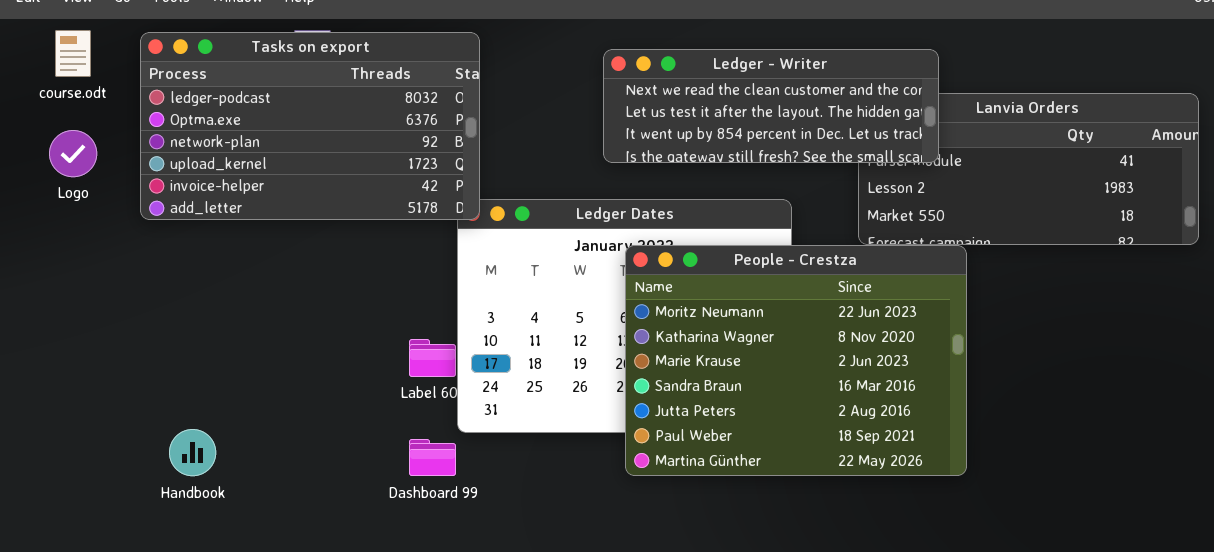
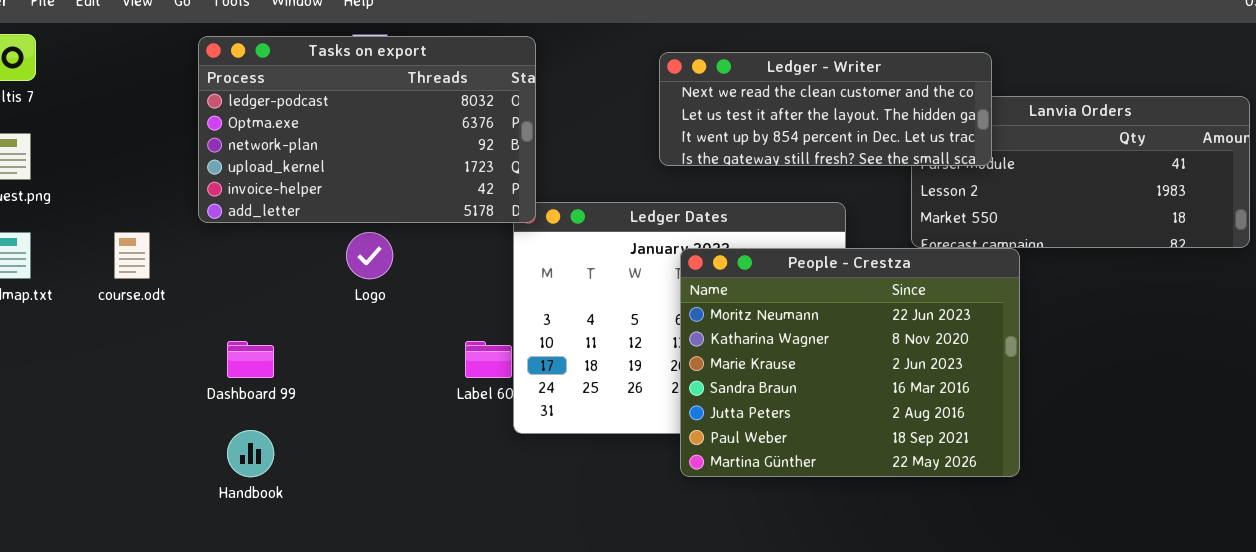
course.odt: [55,30,91,77] -> [114,232,150,279], moved
Logo: [49,130,97,177] -> [346,232,393,279], moved
Dashboard 99: [409,439,456,476] -> [227,341,274,378], moved

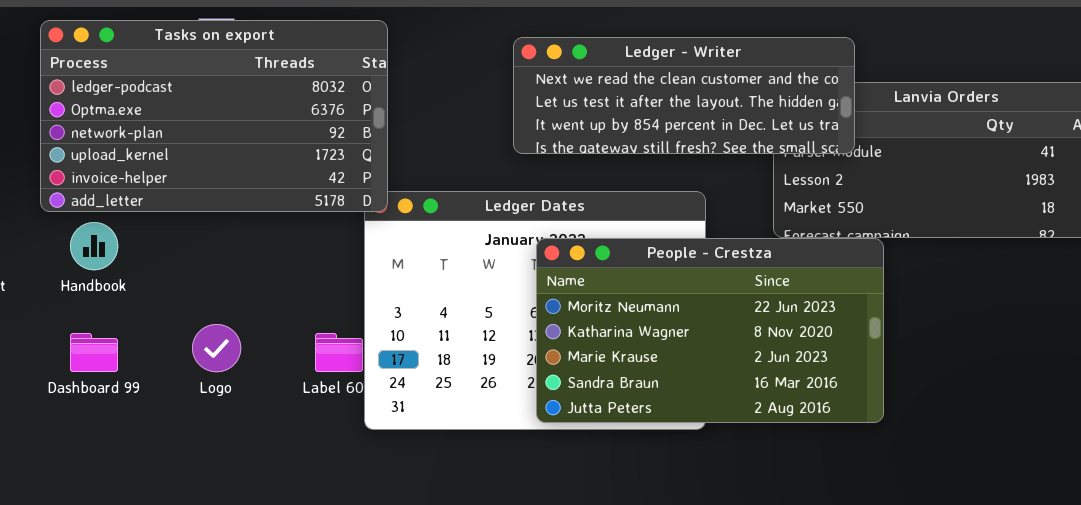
Logo: [346,232,393,279] -> [192,324,241,372], moved
People - Crestza: [680,248,1020,477] -> [536,238,884,423], resized
Handbook: [227,430,274,477] -> [70,222,118,270], moved

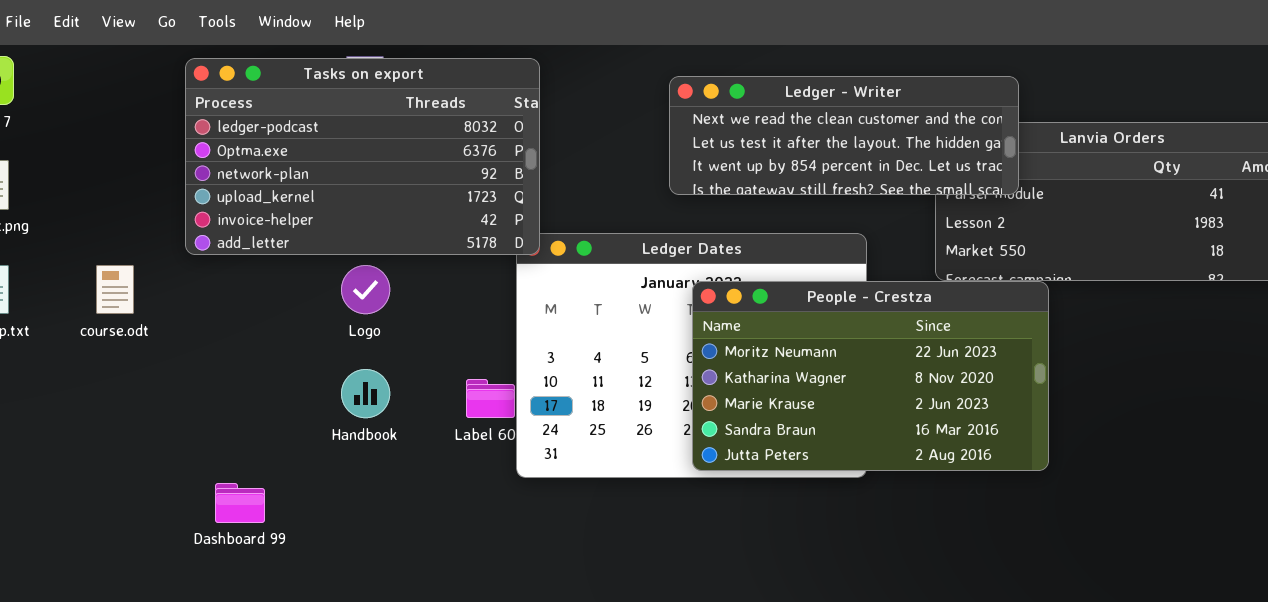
Handbook: [70,222,118,270] -> [341,369,390,418], moved
Logo: [192,324,241,372] -> [341,265,390,314], moved
Dashboard 99: [70,333,118,372] -> [215,483,265,523], moved

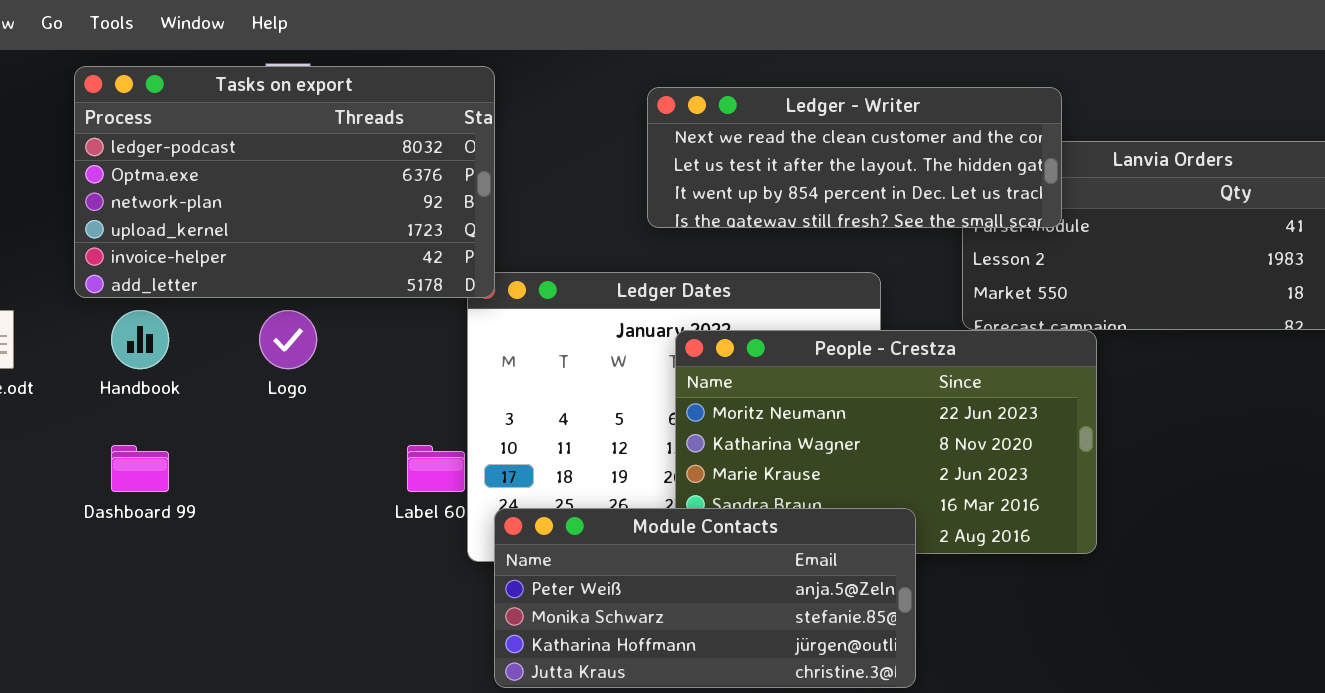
Handbook: [341,369,390,418] -> [111,310,169,369], moved
Module Contacts: none -> [494,508,916,688], opened
Dashboard 99: [215,483,265,523] -> [111,445,169,492], moved

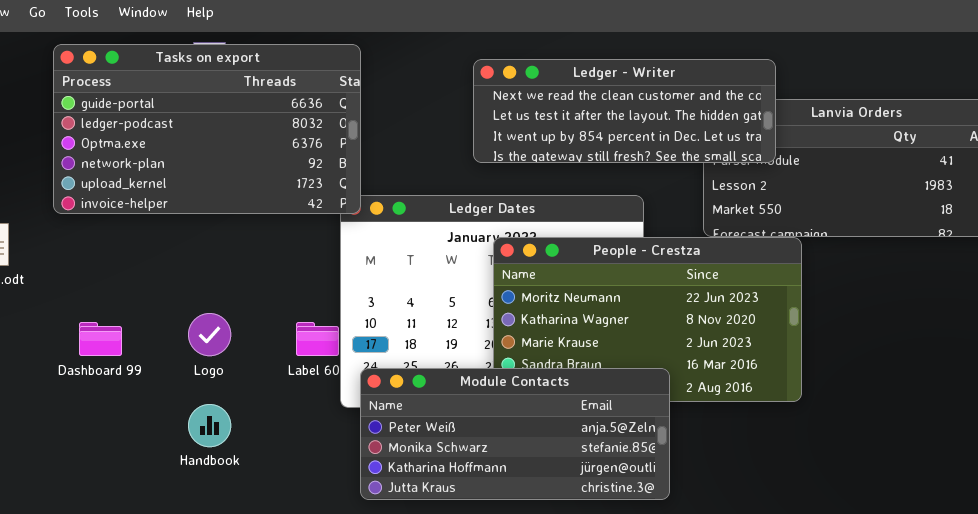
Tasks on export: [74,66,495,298] -> [53,44,361,214], scrolled up 1 row
Handbook: [111,310,169,369] -> [188,404,231,447], moved
Logo: [259,310,317,369] -> [188,313,231,356], moved

